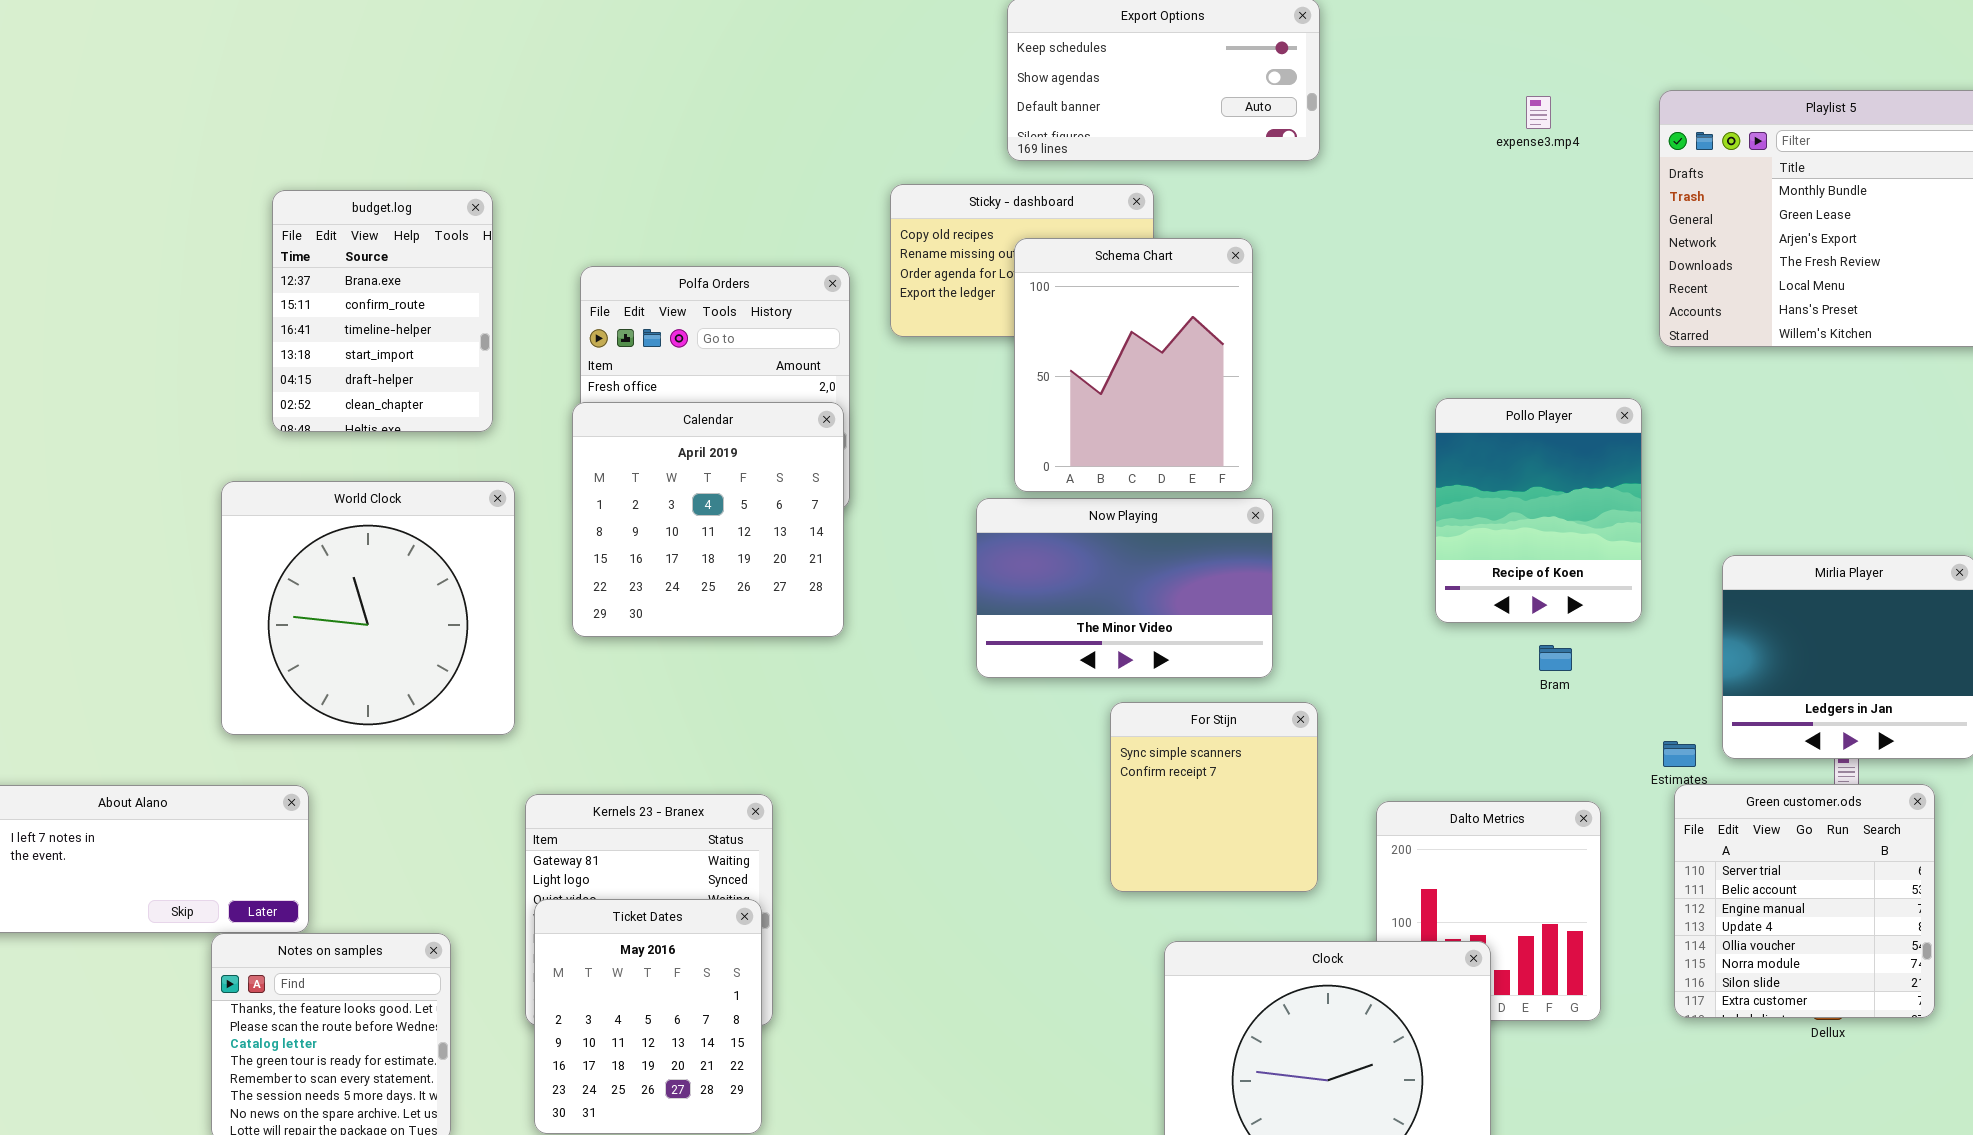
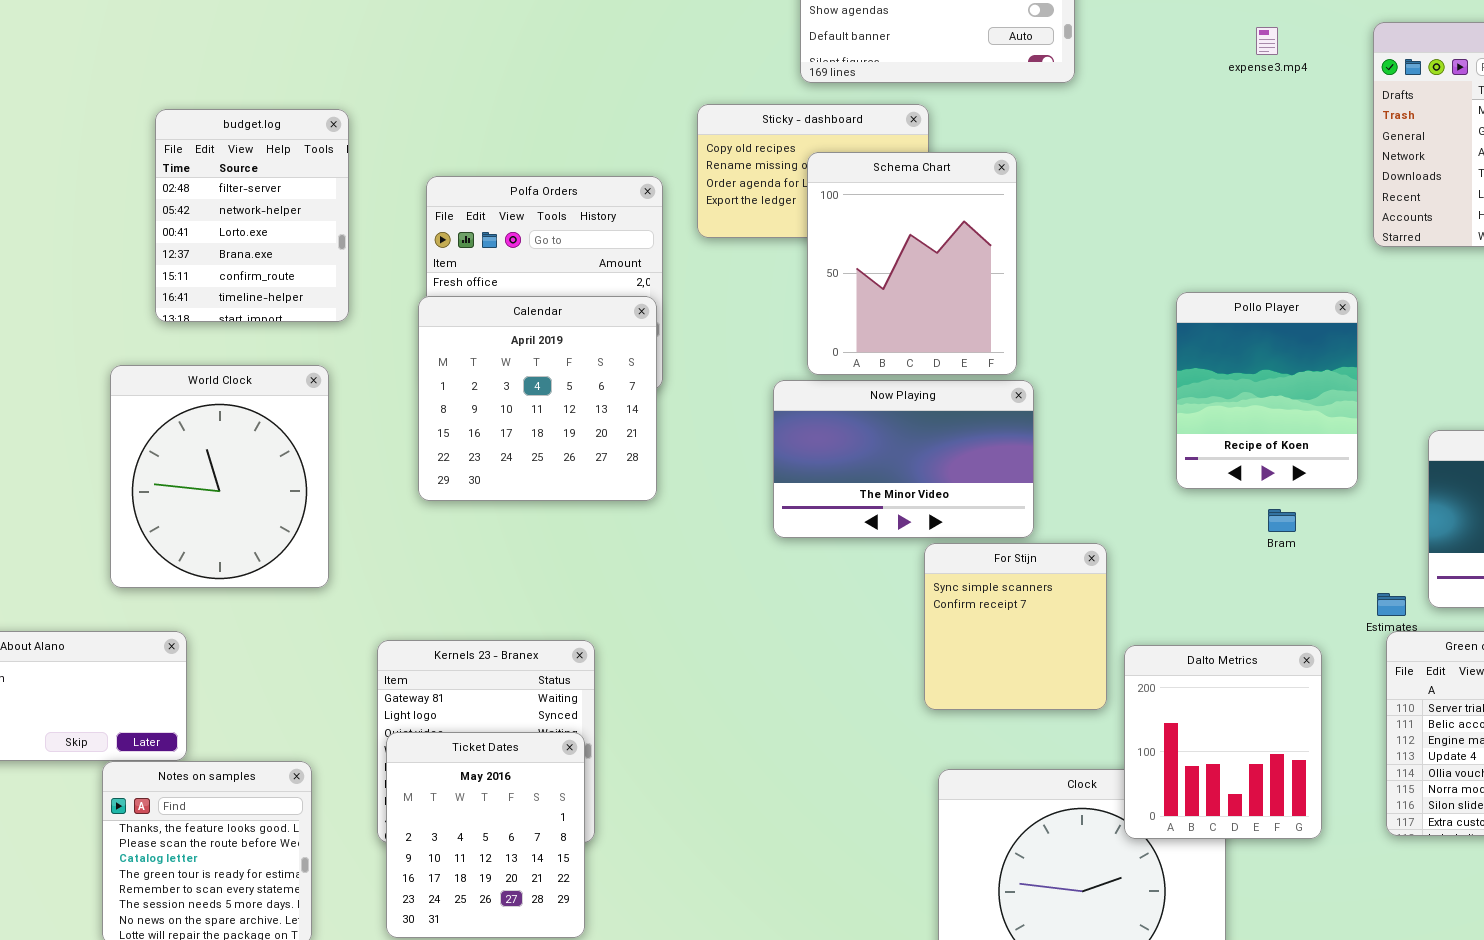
budget.log: [272,190,493,432] -> [155,109,349,322], scrolled up 3 rows
World Clock: [221,481,515,735] -> [110,365,329,588], resized
For Stijn: [1110,702,1318,892] -> [924,543,1107,710], moved
Dalto Metrics: [1376,801,1601,1021] -> [1124,645,1322,839], raised

